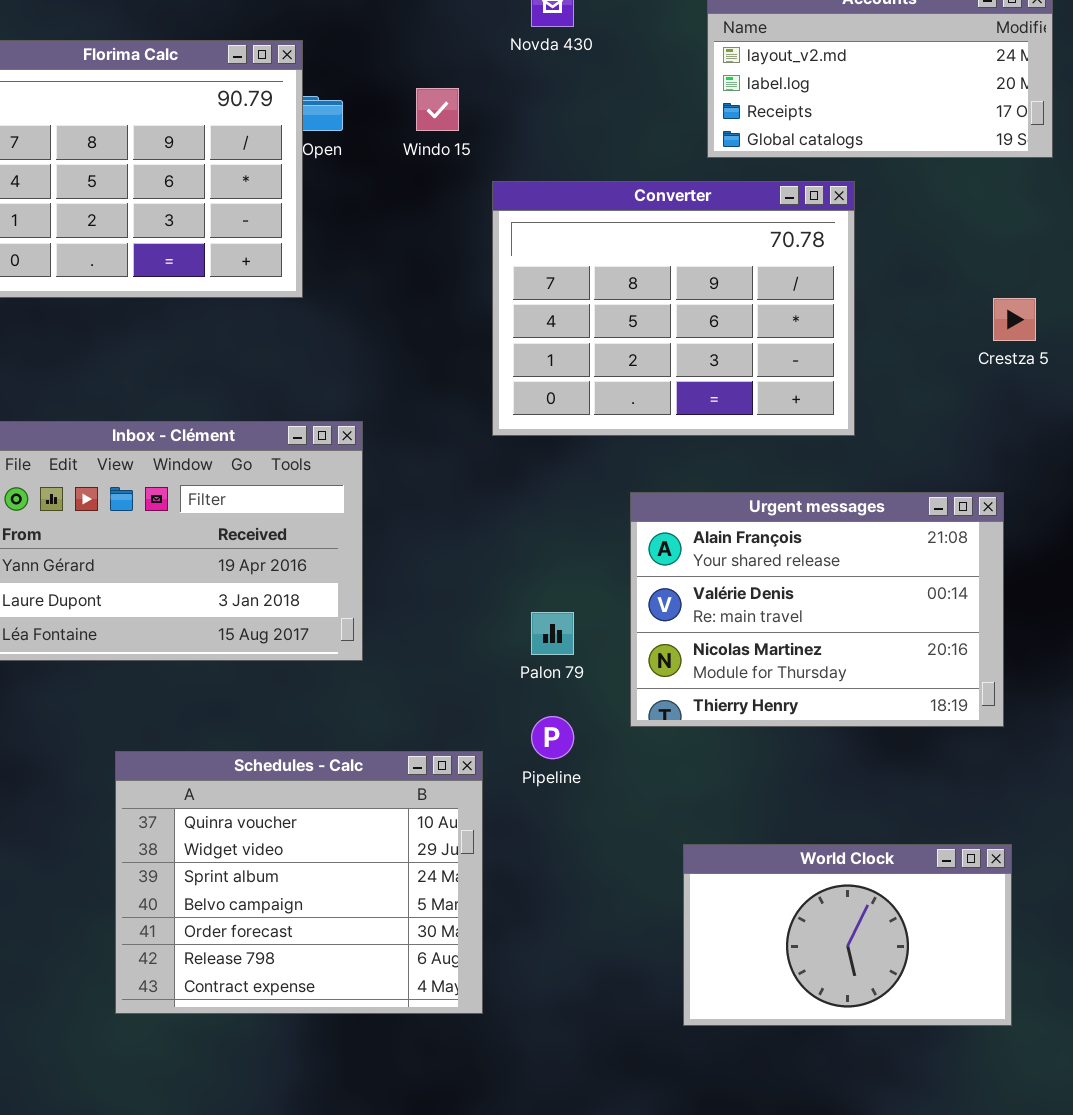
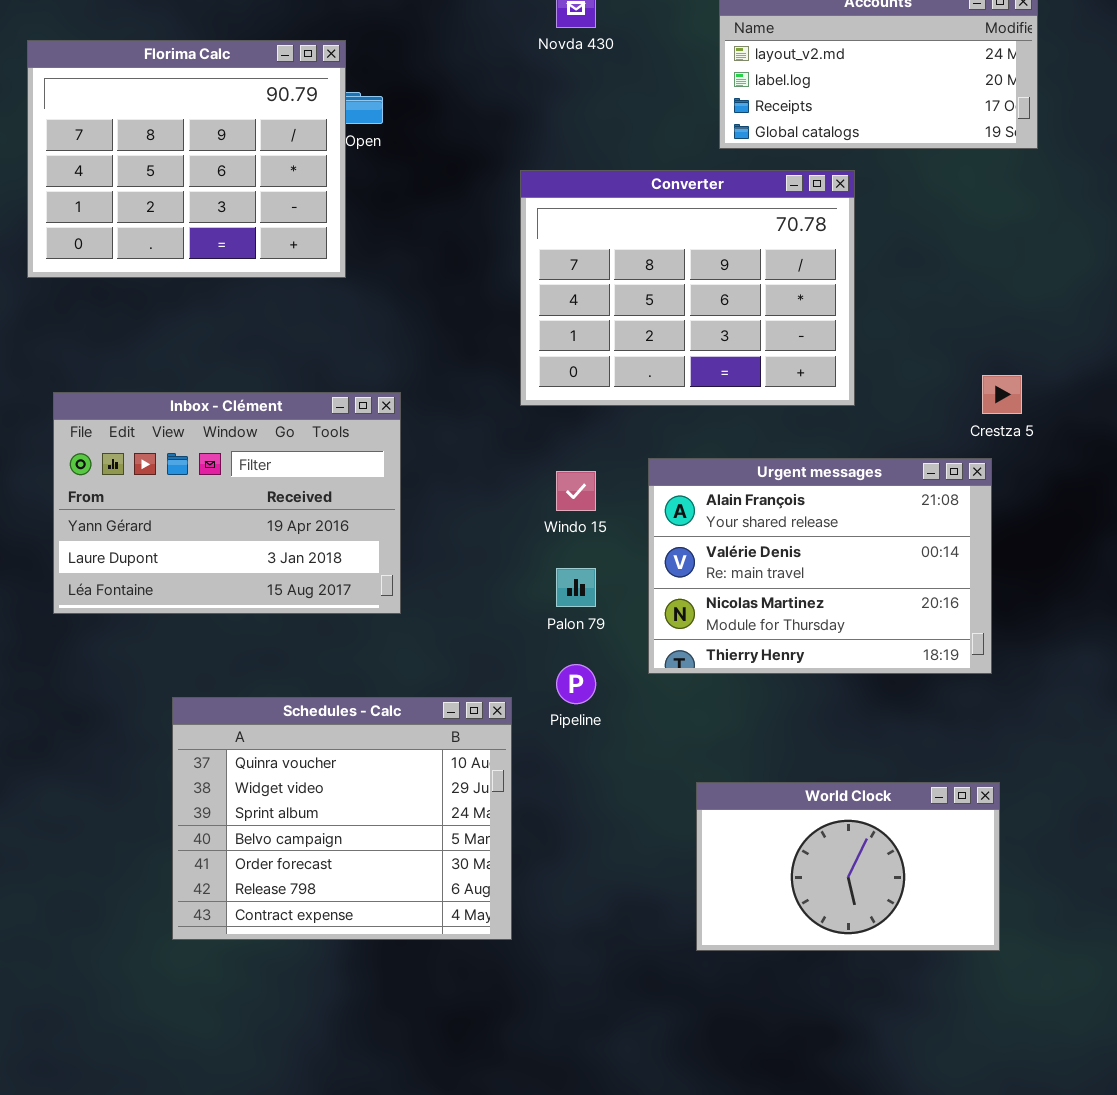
Windo 15: [416,88,459,131] -> [556,471,596,511], moved
Crestza 5: [993,298,1036,341] -> [982,375,1022,414], moved

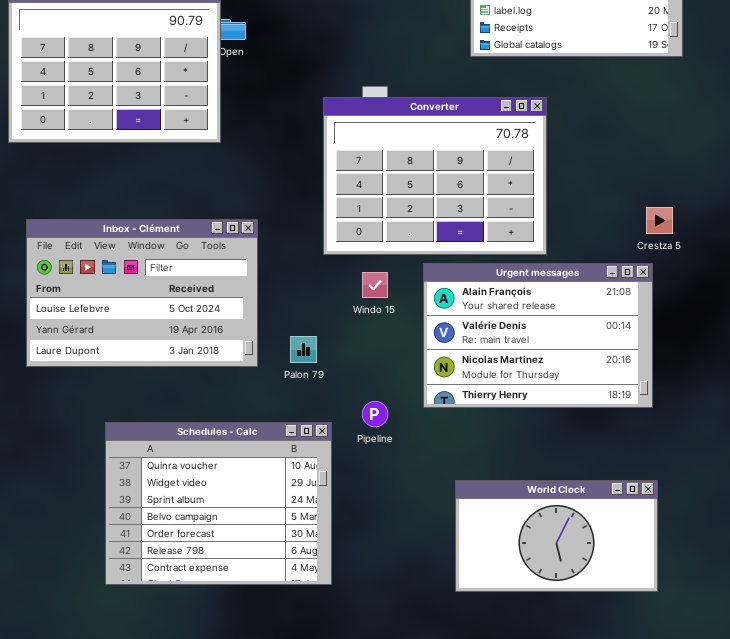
Converter: [520,170,855,406] -> [323,97,547,255], moved
Inbox - Clément: [53,392,401,614] -> [26,219,258,367], scrolled up 1 row
Palon 79: [556,568,596,607] -> [290,336,317,363], moved

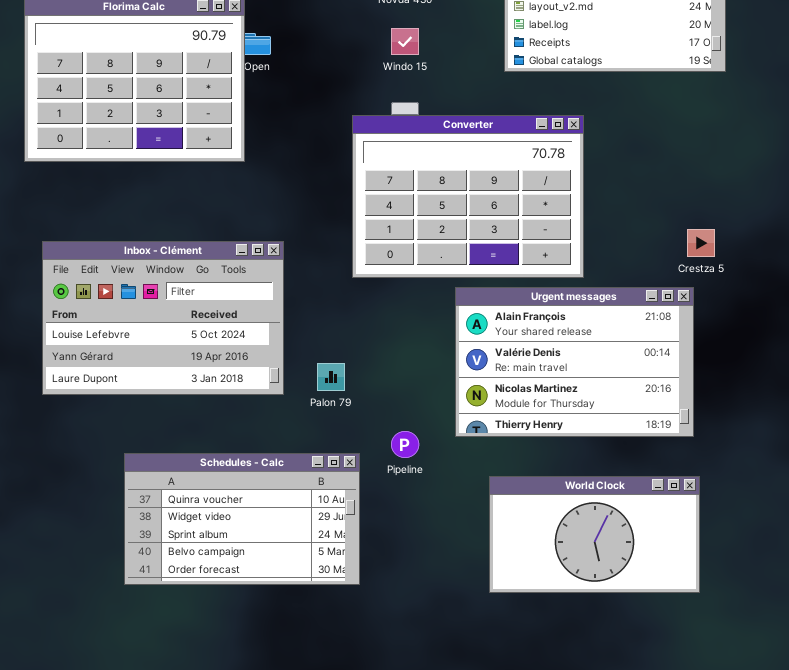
Windo 15: [362,272,388,298] -> [391,28,419,55], moved
Schedules - Calc: [105,422,332,585] -> [124,453,360,585], resized
World Clock: [455,480,658,592] -> [489,476,700,593], moved

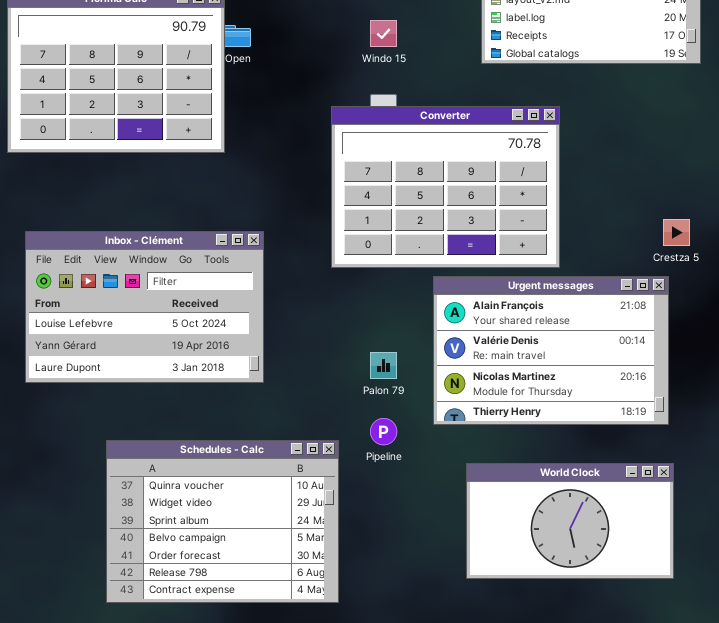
Palon 79: [317,363,345,391] -> [370,352,397,379], moved
Schedules - Calc: [124,453,360,585] -> [106,440,339,603], resized

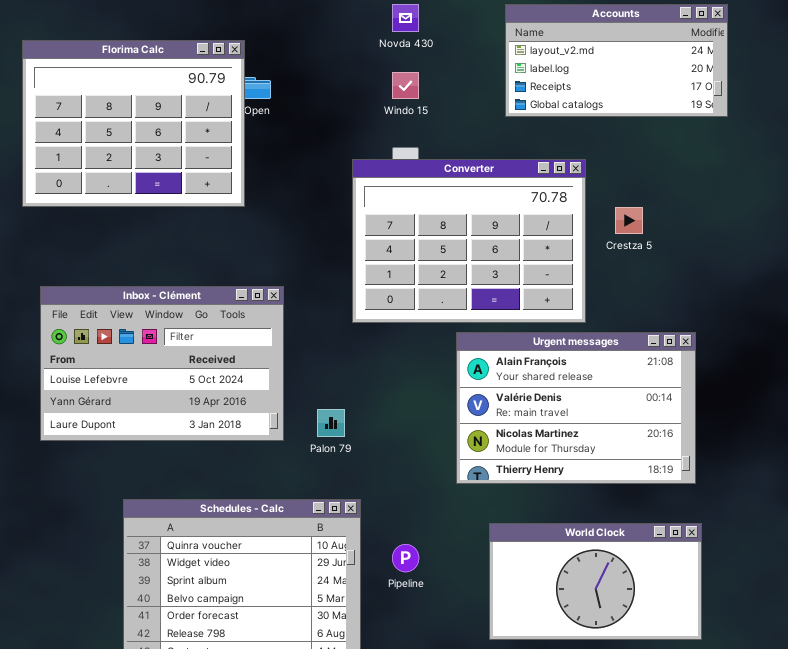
Crestza 5: [663,219,690,246] -> [615,207,643,234], moved
Palon 79: [370,352,397,379] -> [317,409,345,437], moved
Pipeline: [370,418,397,445] -> [392,544,419,572], moved

